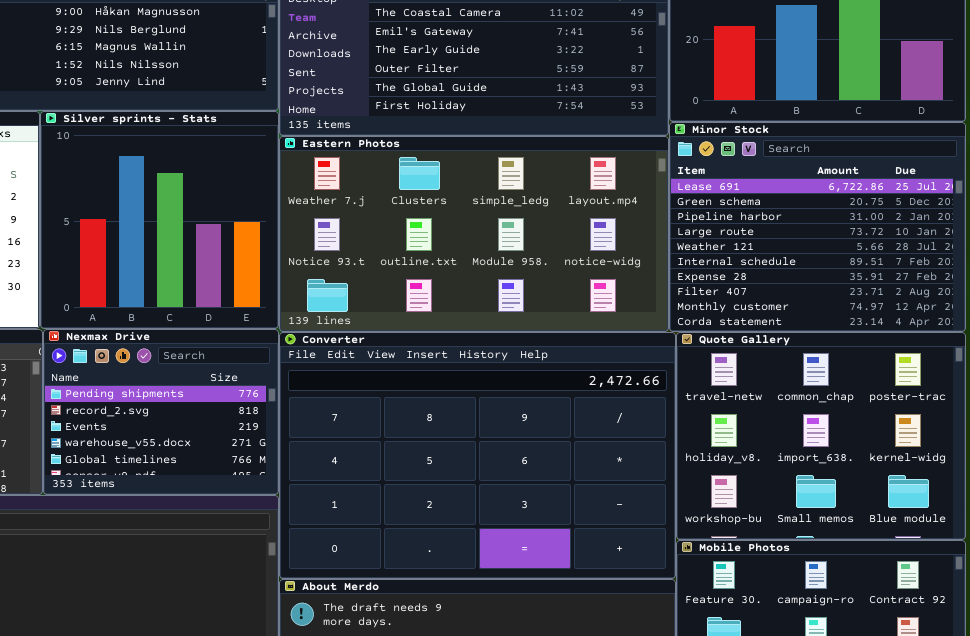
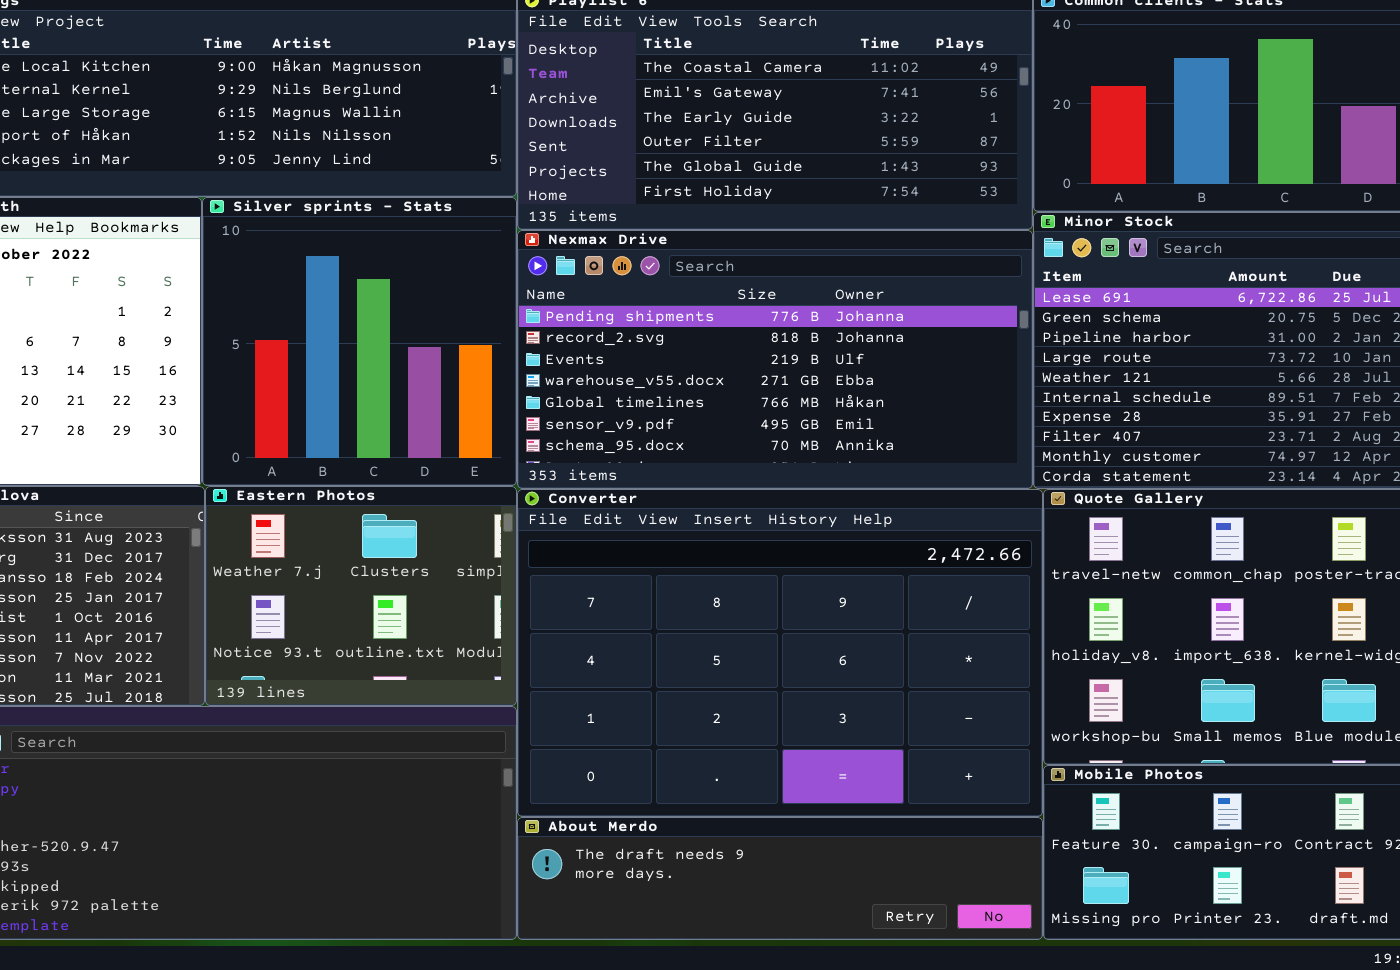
Eastern Photos: [279,136,669,332] -> [205,486,517,706], moved, resized
Nexmax Drive: [43,329,279,495] -> [517,230,1033,489], moved, resized

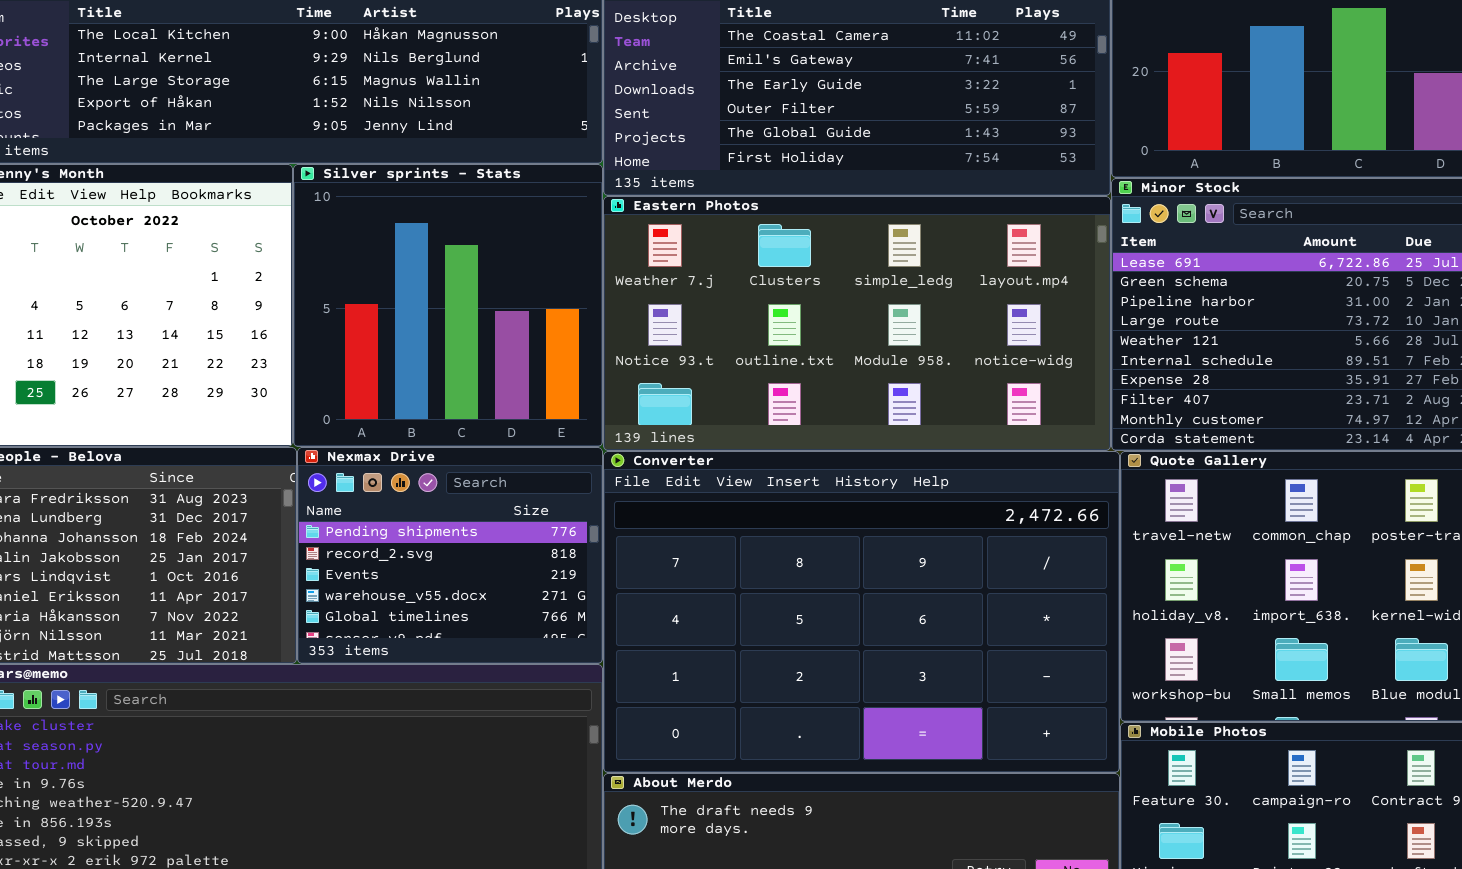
Nexmax Drive: [517,230,1033,489] -> [297,447,603,664], moved, resized
Eastern Photos: [205,486,517,706] -> [603,196,1111,451], moved, resized

